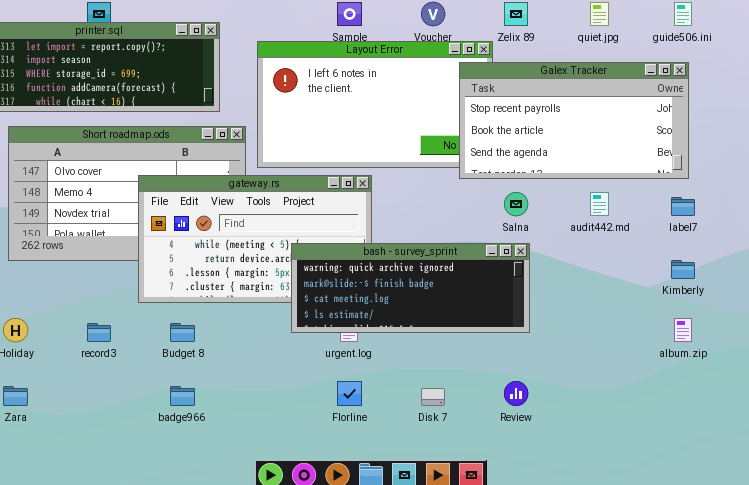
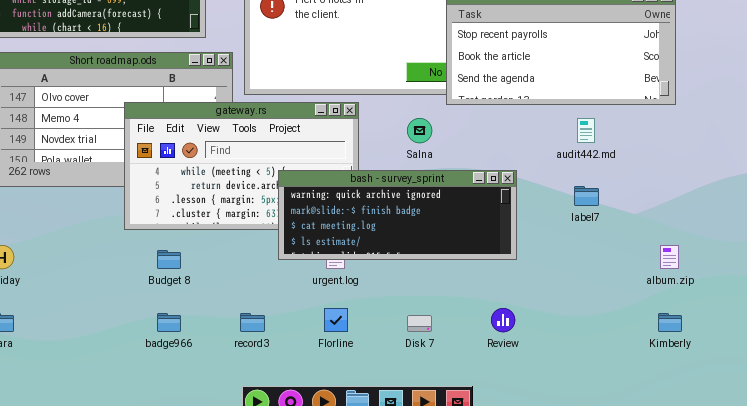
Salna: [504,192,528,216] -> [407,118,432,143], moved
label7: [671,197,695,216] -> [574,186,599,206], moved
Kimberly: [671,260,695,279] -> [658,313,682,332], moved
record3: [87,323,111,342] -> [240,313,265,332], moved

